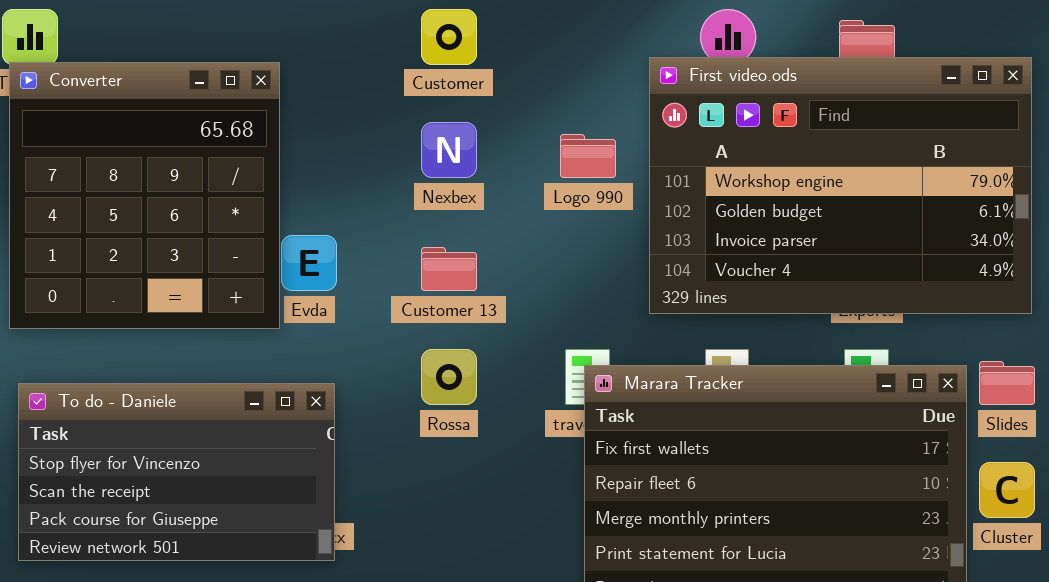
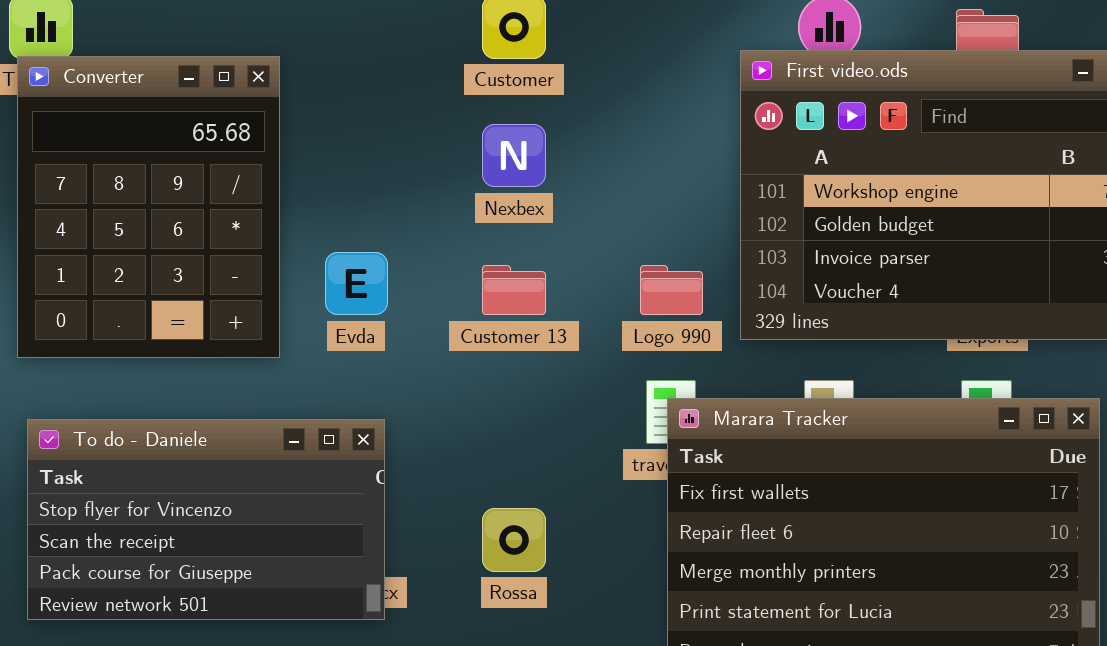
Converter: [9,62,280,329] -> [17,56,280,358], resized
Logo 990: [560,134,616,178] -> [640,265,703,315], moved
Rossa: [421,349,477,405] -> [482,508,546,572], moved

